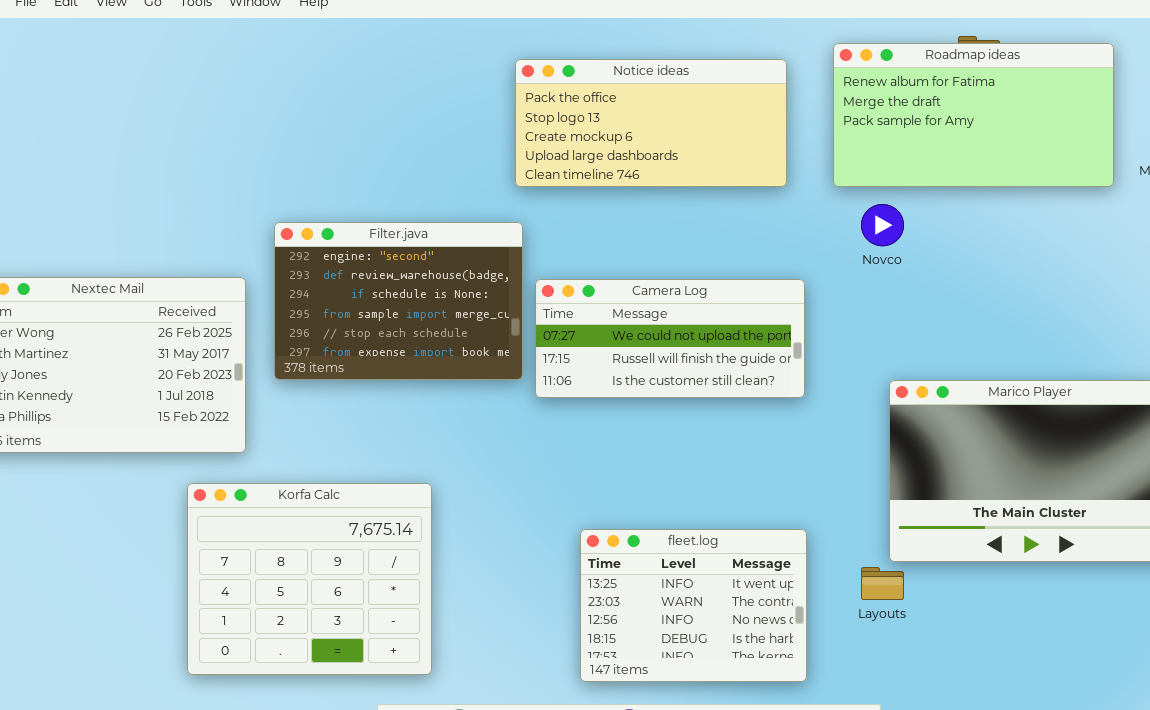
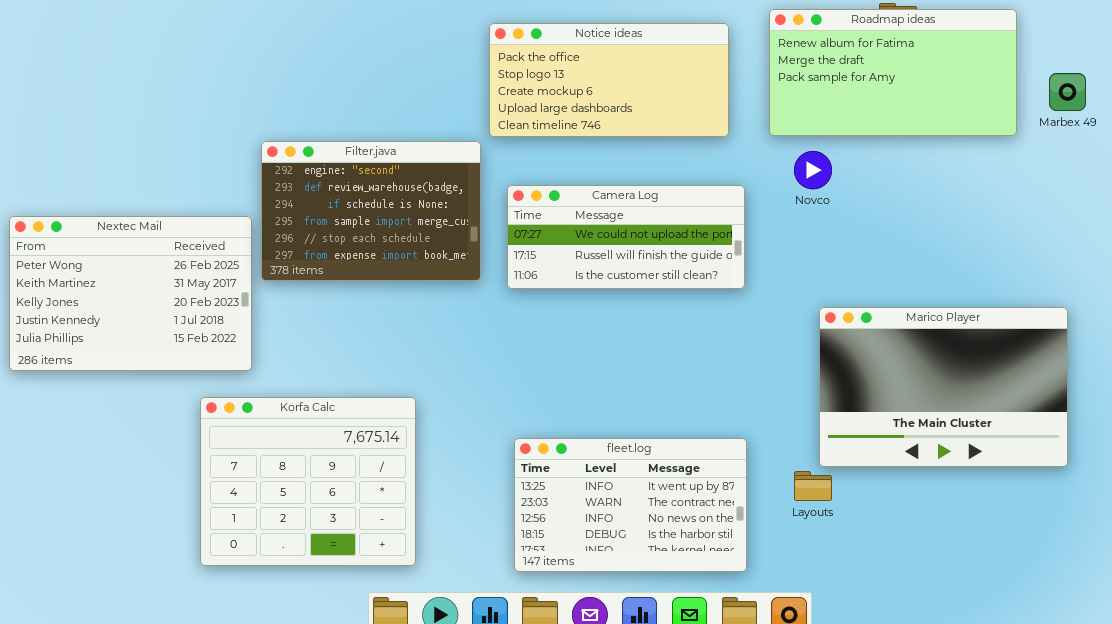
Filter.java: [274,222,523,380] -> [261,141,481,281], moved
Camera Log: [535,279,805,398] -> [507,185,745,289], moved
fleet.log: [580,529,807,682] -> [514,438,747,572], resized

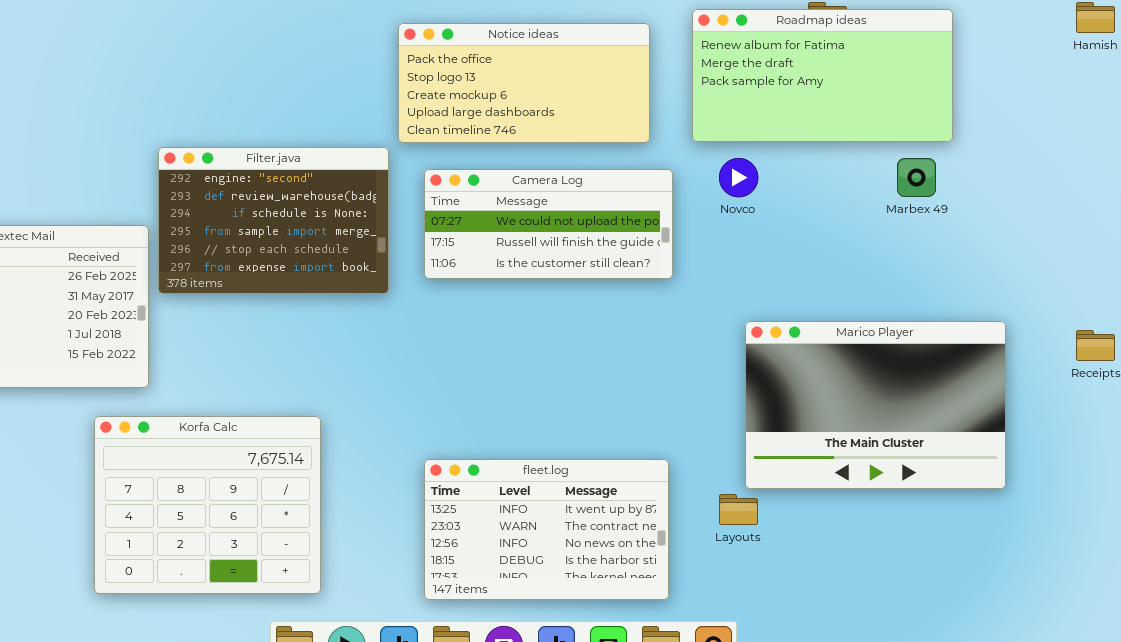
Marbex 49: [1049,73,1086,111] -> [897,158,936,197], moved
Camera Log: [507,185,745,289] -> [424,169,673,279], moved

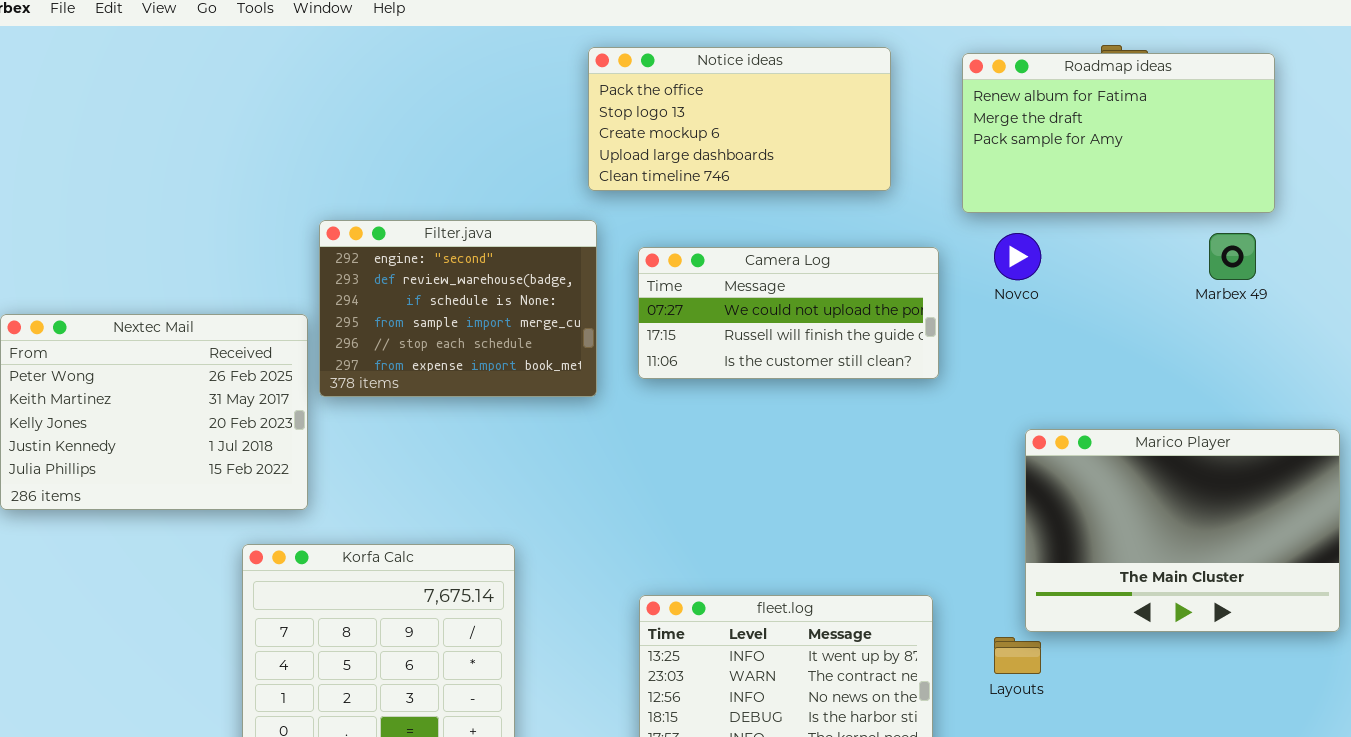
Notice ideas: [398,23,650,143] -> [588,47,891,191], moved

